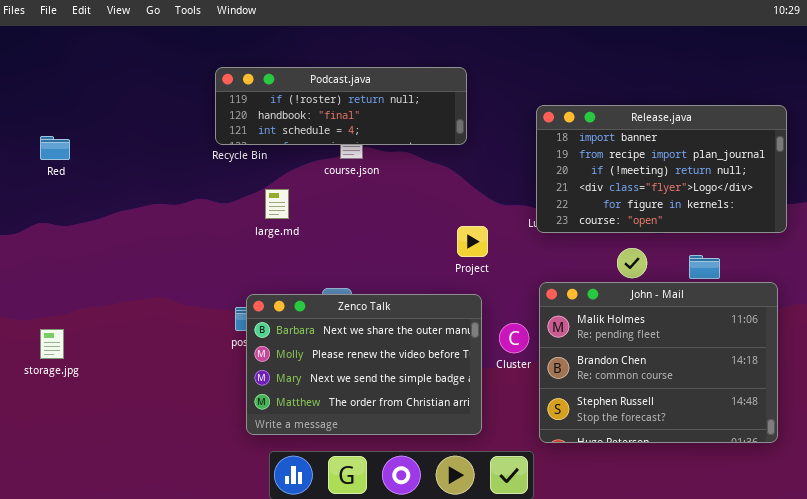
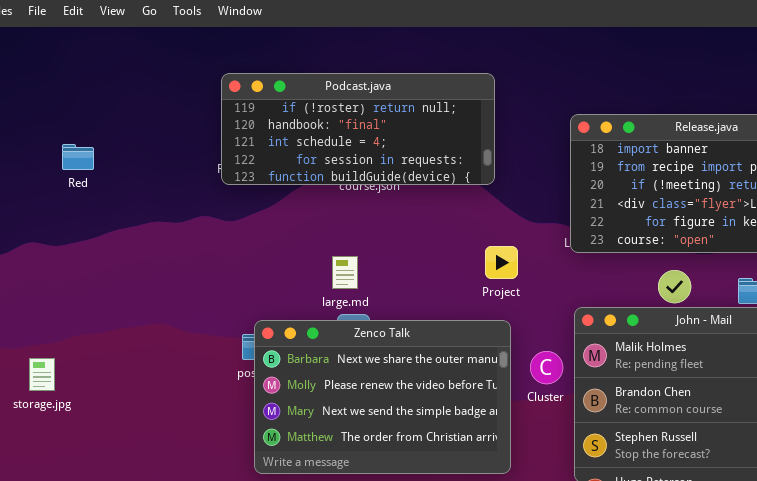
Podcast.java: [215,67,467,145] -> [221,73,495,185], resized
Red: [40,136,70,160] -> [62,144,94,170], moved
large.md: [265,189,289,219] -> [332,256,358,289], moved

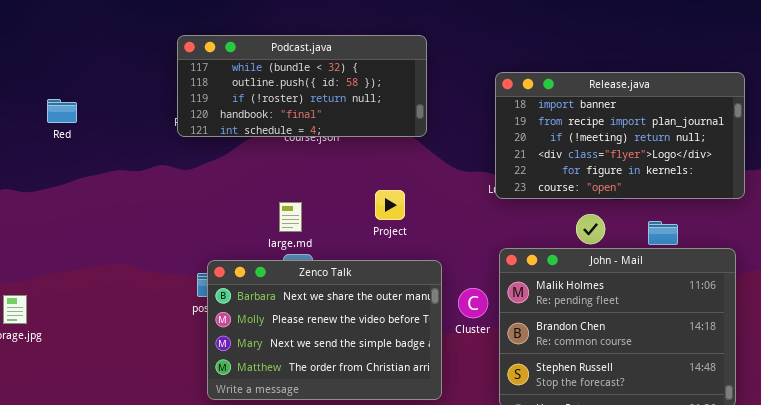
Podcast.java: [221,73,495,185] -> [177,35,427,137], scrolled up 2 rows
Red: [62,144,94,170] -> [47,99,77,123], moved
Project: [485,246,518,279] -> [375,190,405,220], moved

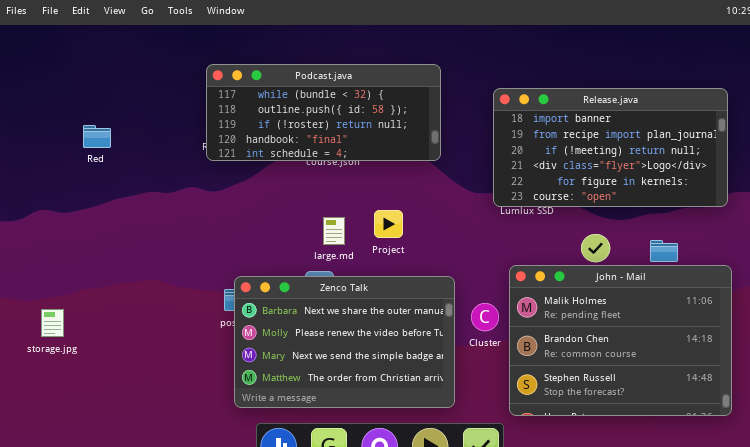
Release.java: [495,72,745,199] -> [493,88,728,207], moved
Project: [375,190,405,220] -> [374,210,403,238], moved
large.md: [279,202,302,232] -> [323,217,345,245], moved

